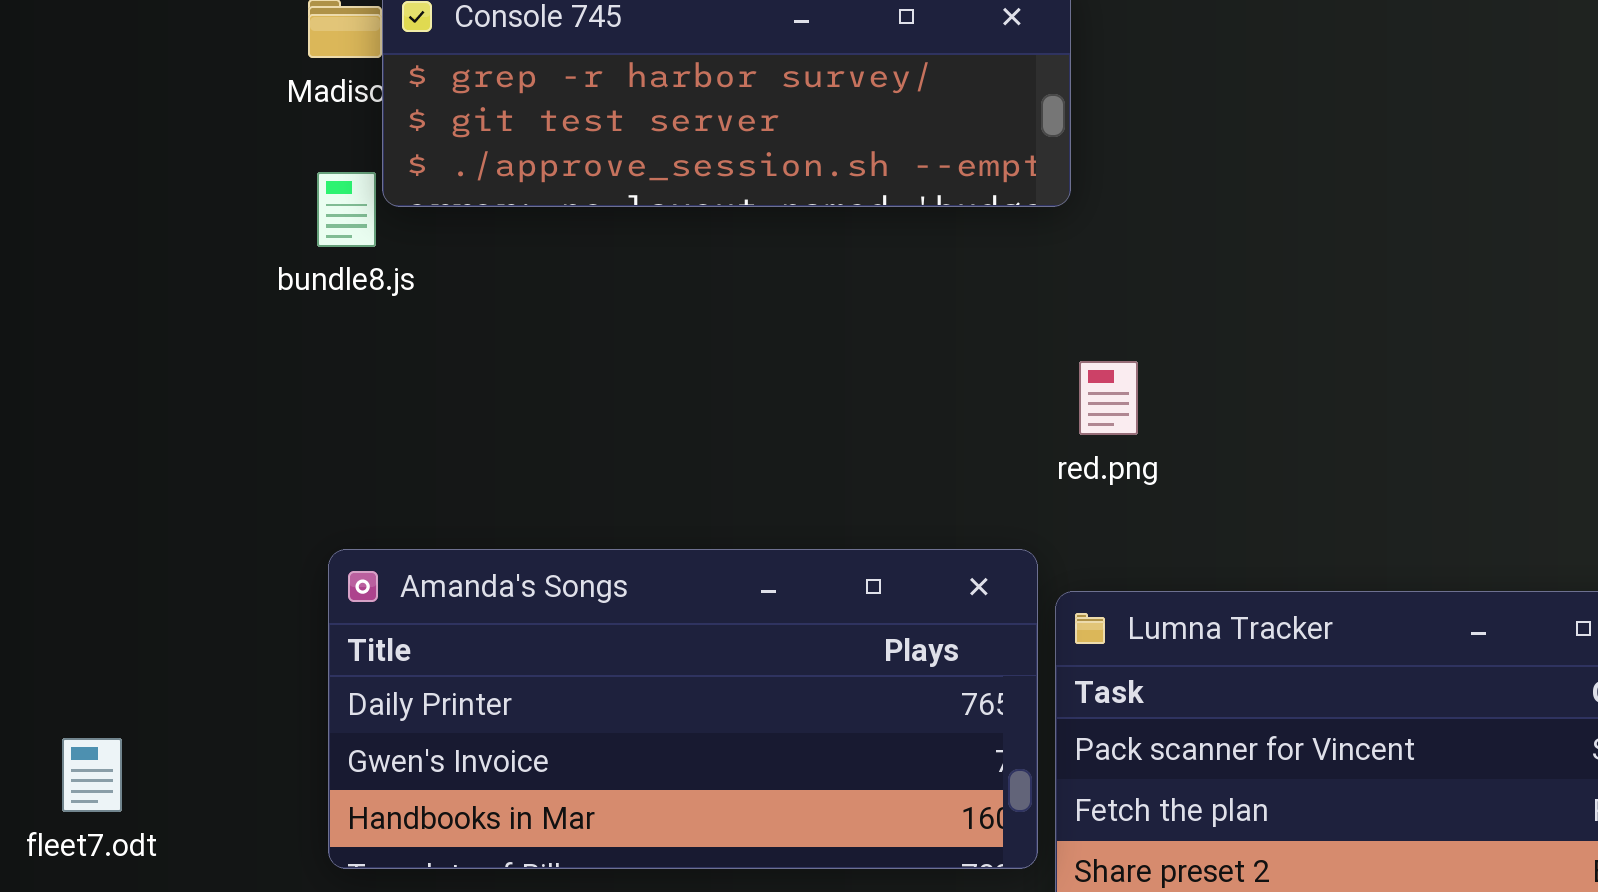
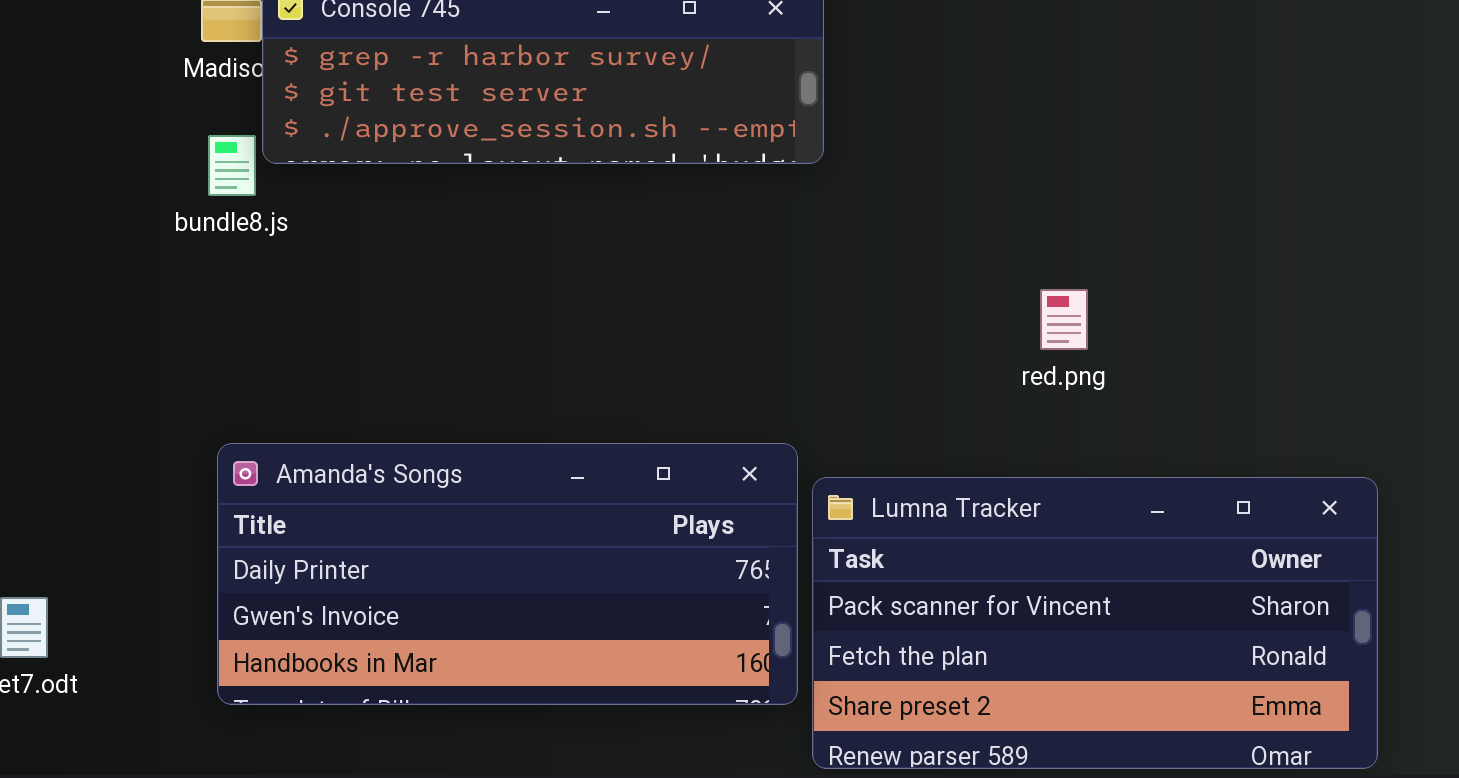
red.png: [1079,361,1138,435] -> [1040,289,1088,350], moved

